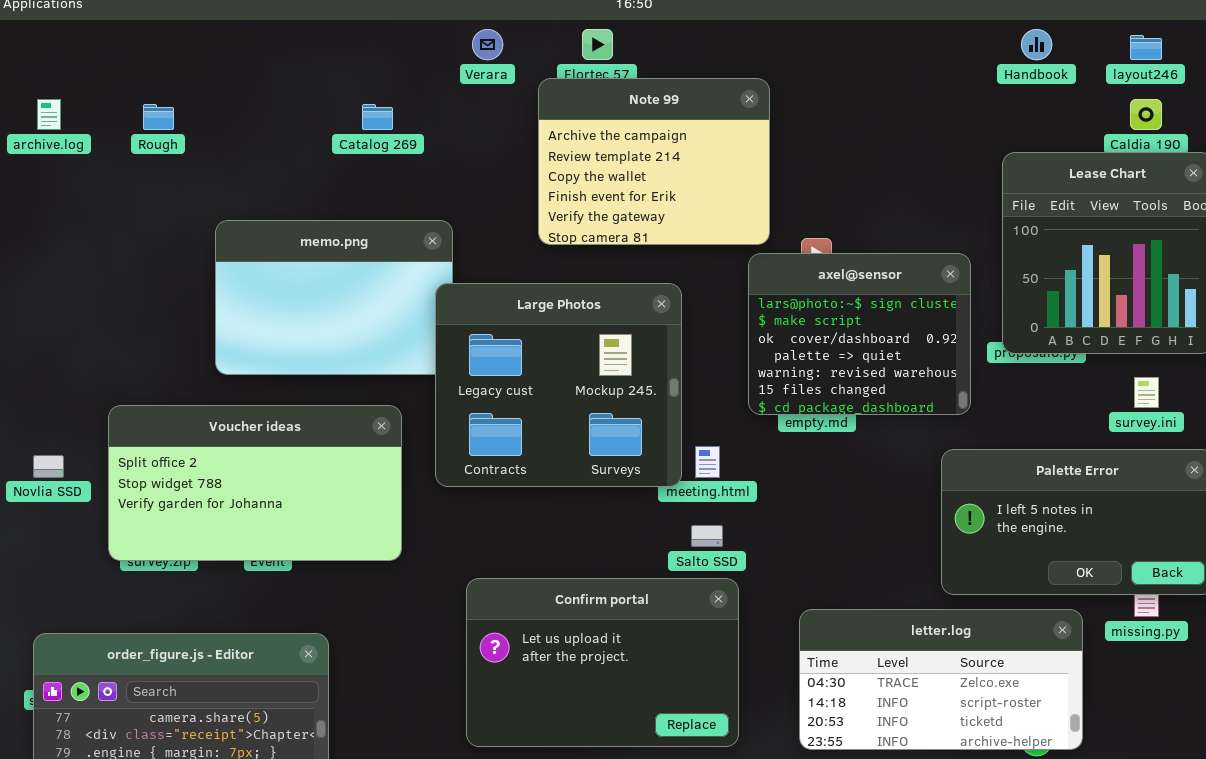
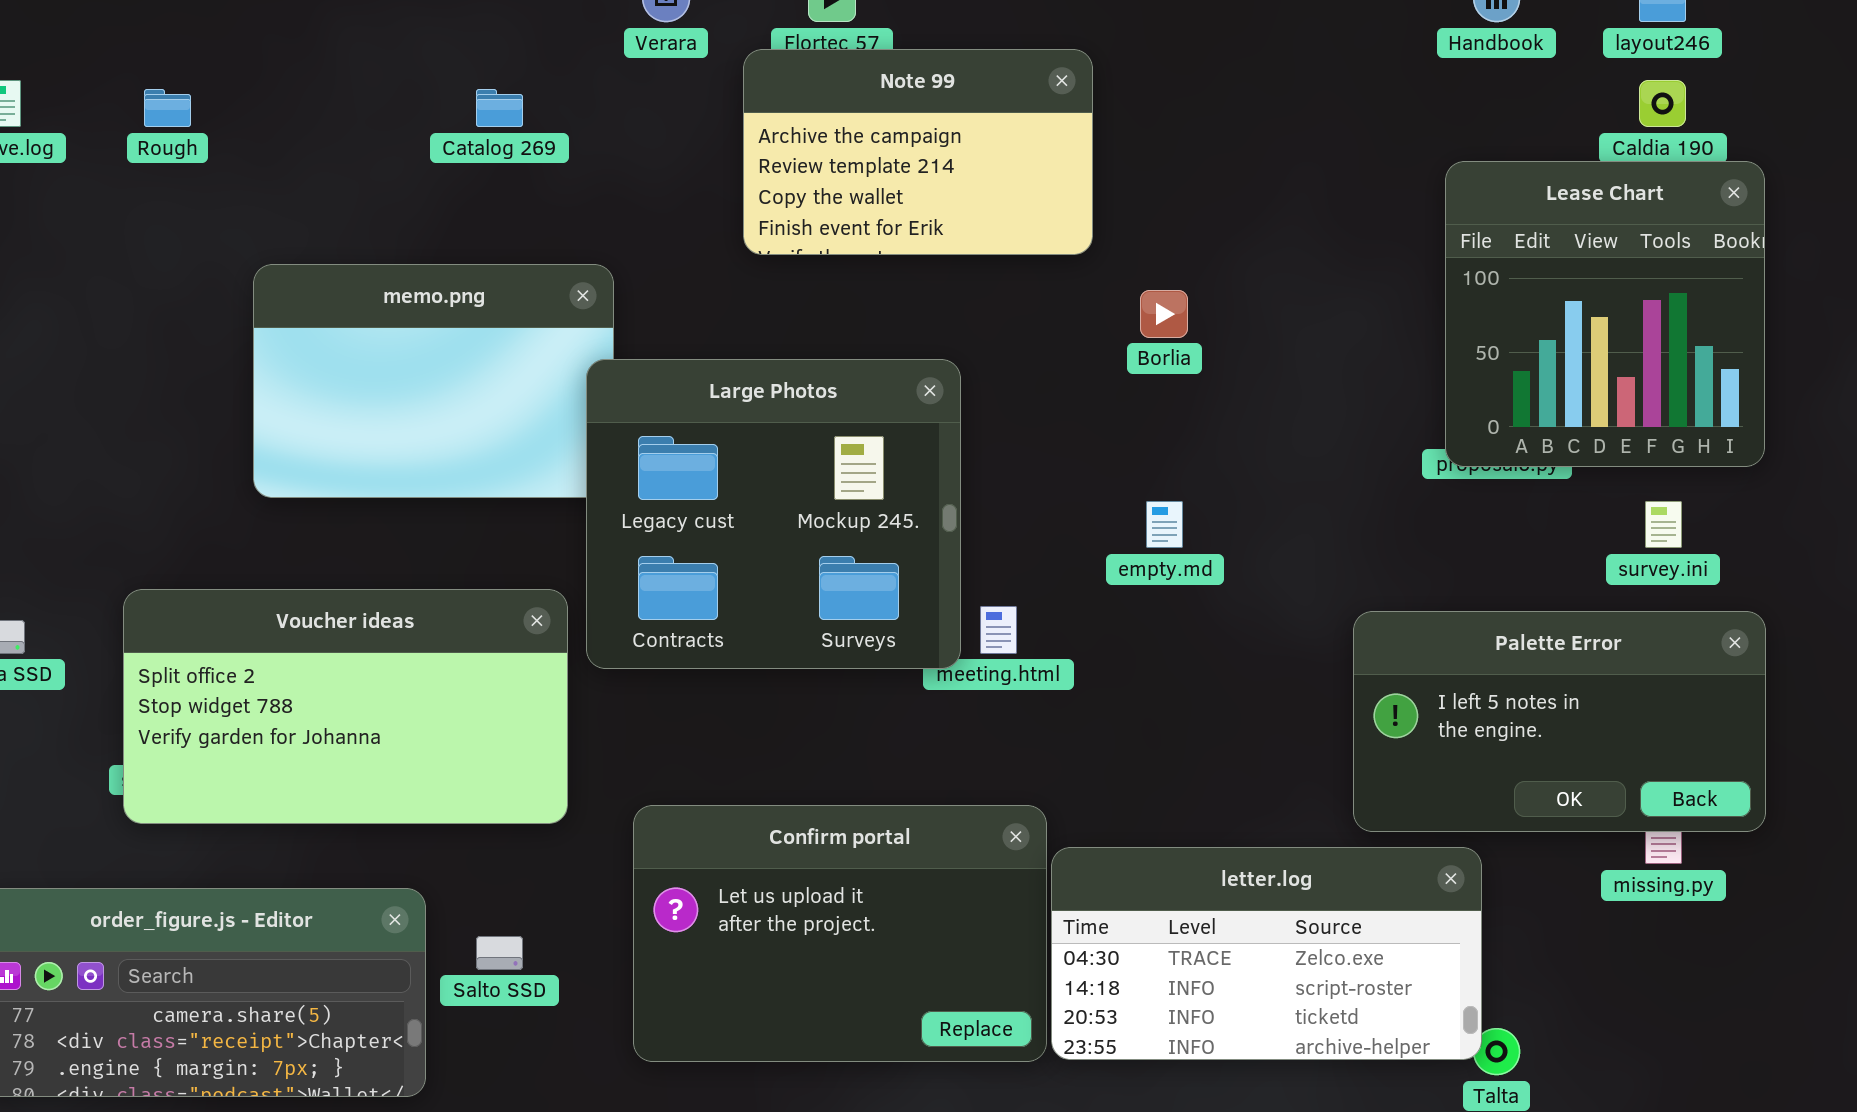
Note 99: [538,78,770,245] -> [743,49,1093,255], resized
axel@sensor: [748,253,971,415] -> none, closed
Voucher ideas: [108,405,402,561] -> [123,589,568,824], moved
Salto SSD: [691,525,723,547] -> [476,936,523,970], moved
letter.log: [799,609,1083,750] -> [1051,847,1482,1060], moved

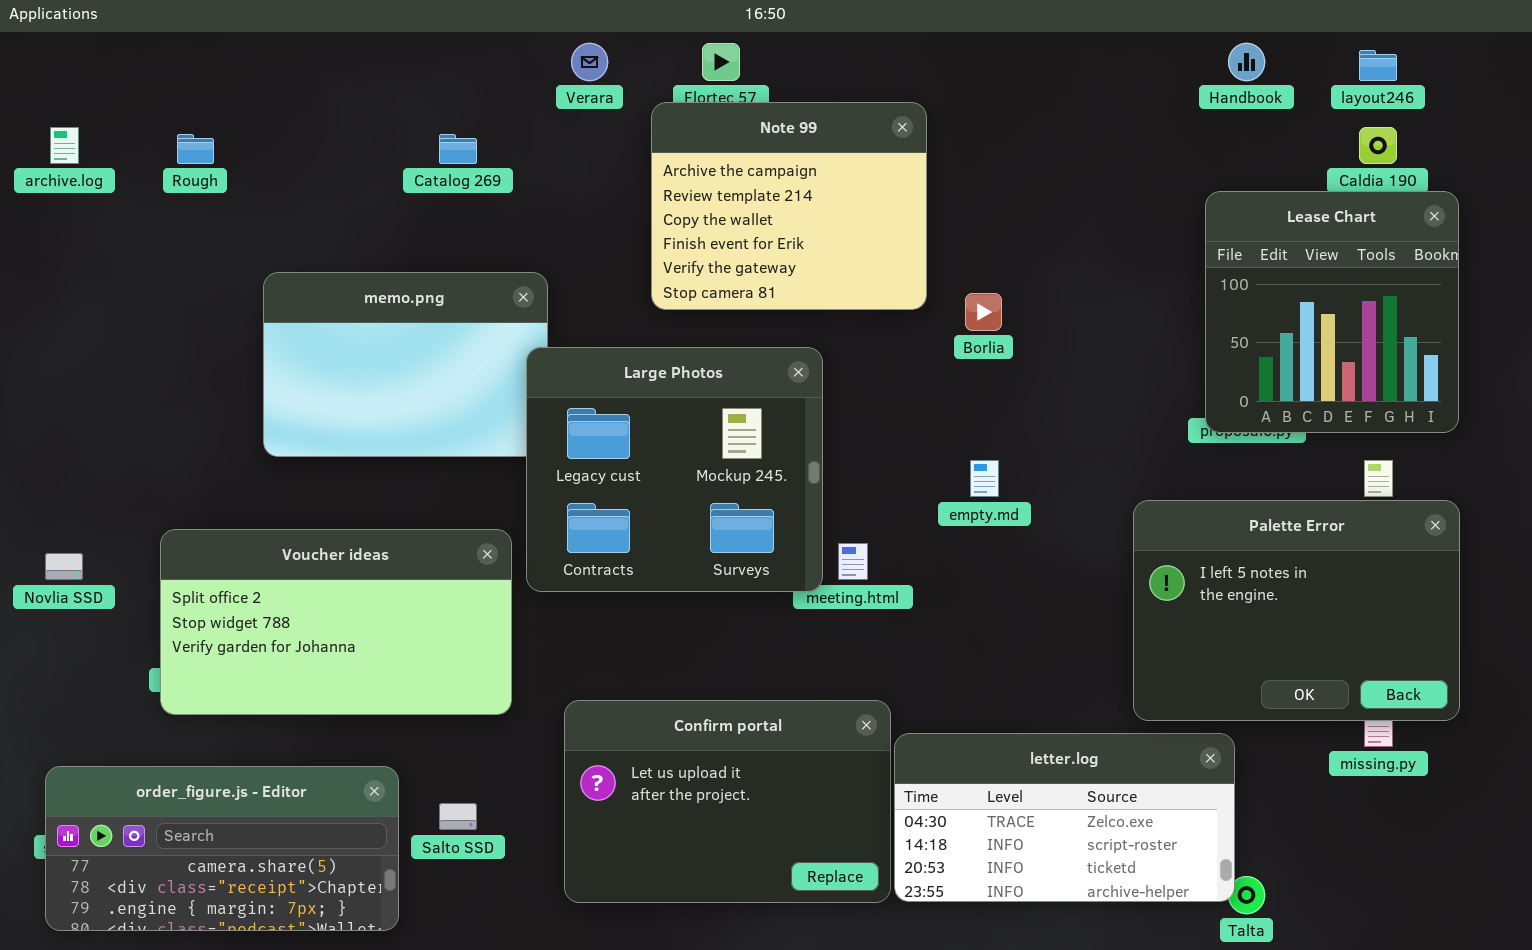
Note 99: [743,49,1093,255] -> [651,102,927,310], resized
Palette Error: [1353,611,1766,832] -> [1133,500,1460,721], resized

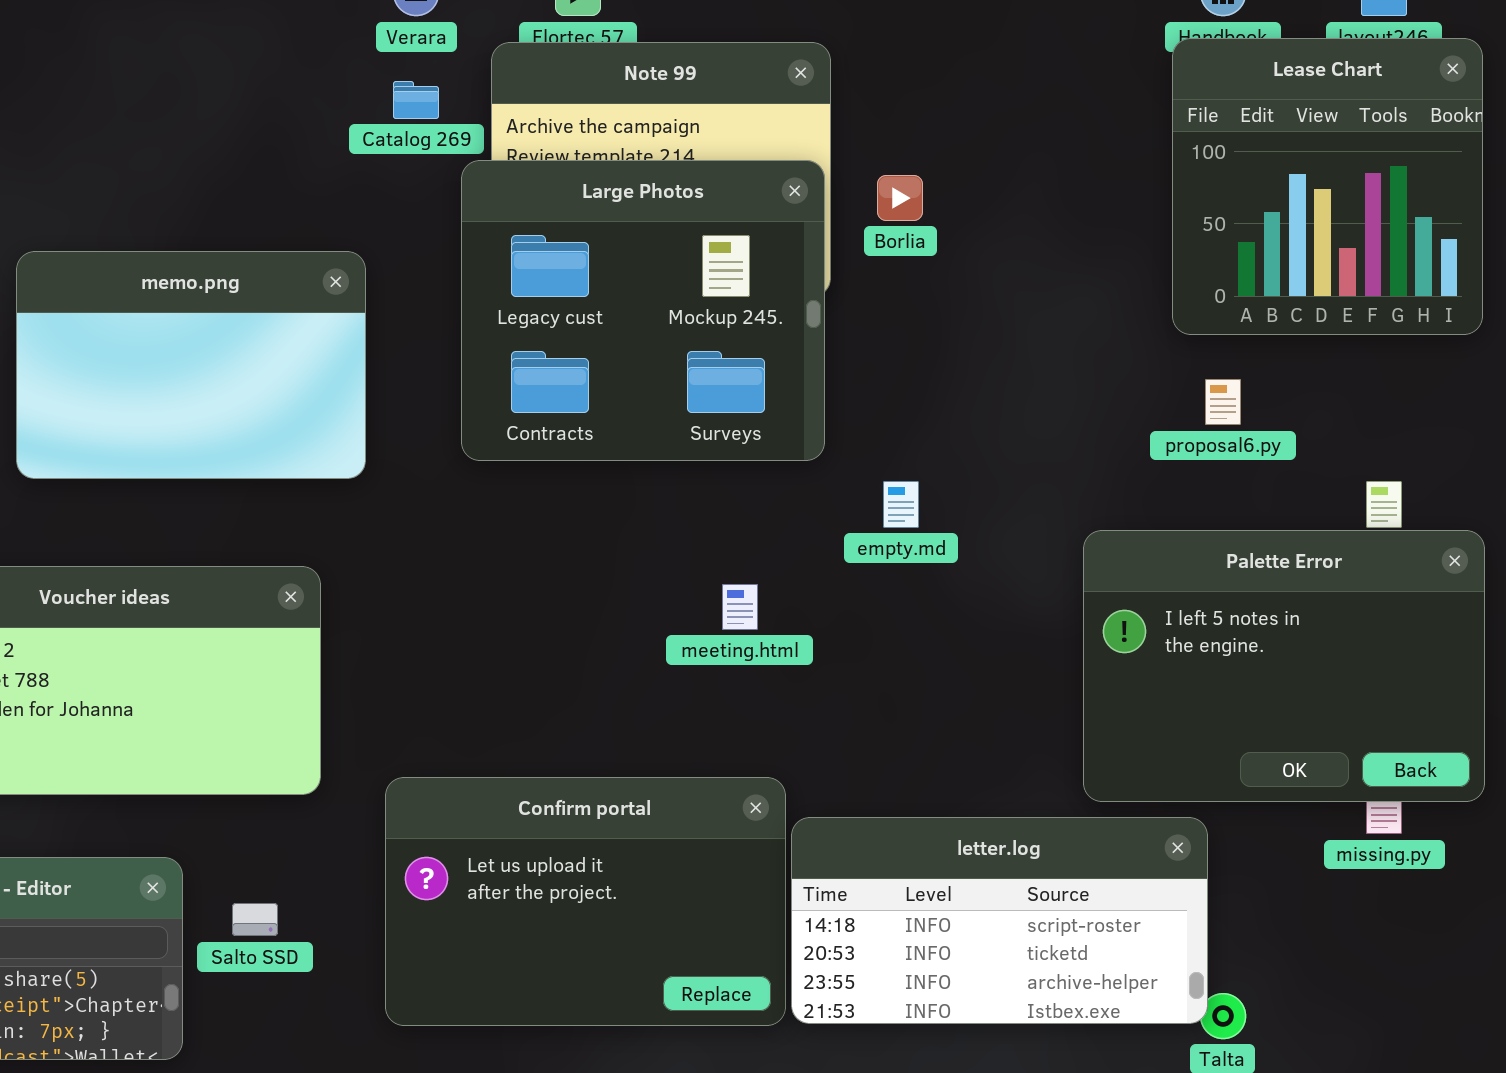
Catalog 269: [439,134,477,164] -> [393,81,439,119], moved
Lease Chart: [1205,191,1459,433] -> [1172,38,1483,335], moved
Borlia: [965,293,1002,331] -> [877,175,923,221], moved
Large Photos: [526,347,823,592] -> [461,160,825,461], moved
letter.log: [894,733,1235,902] -> [791,817,1208,1024], scrolled down 1 row

